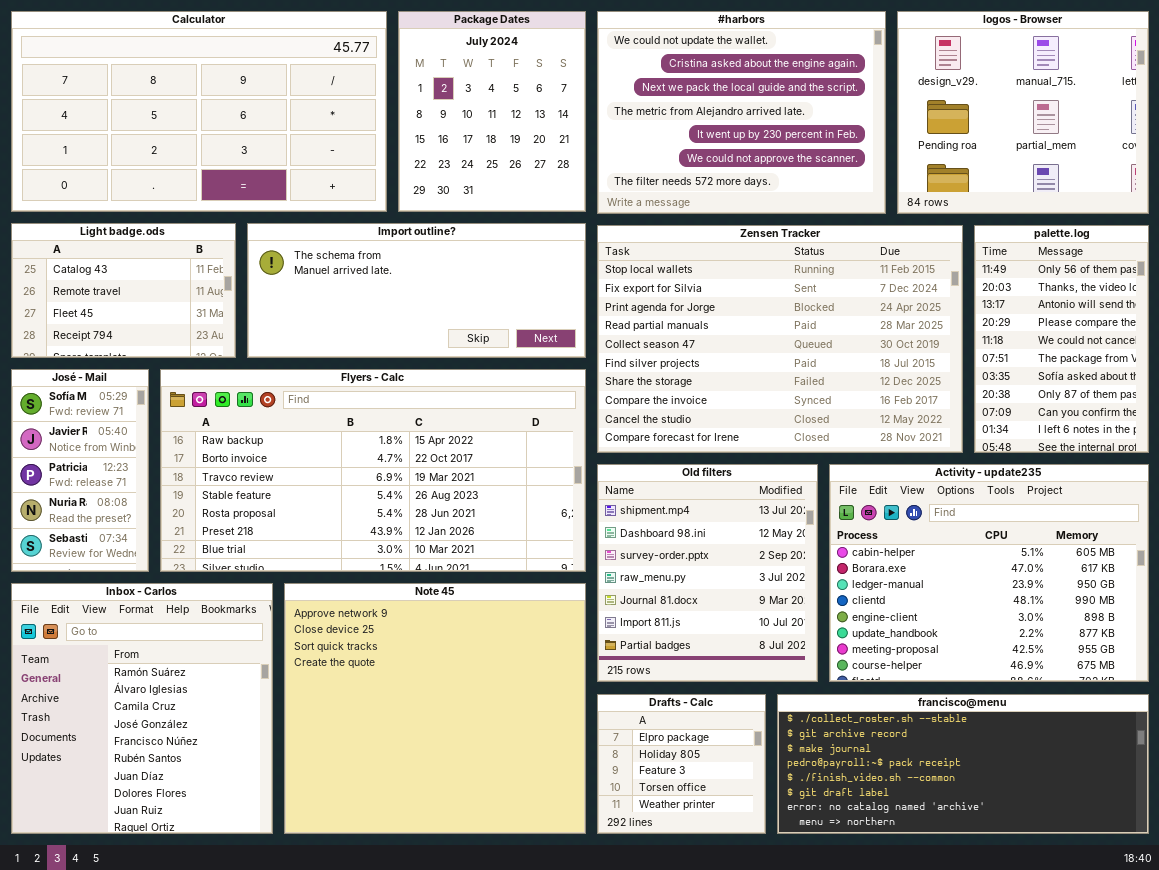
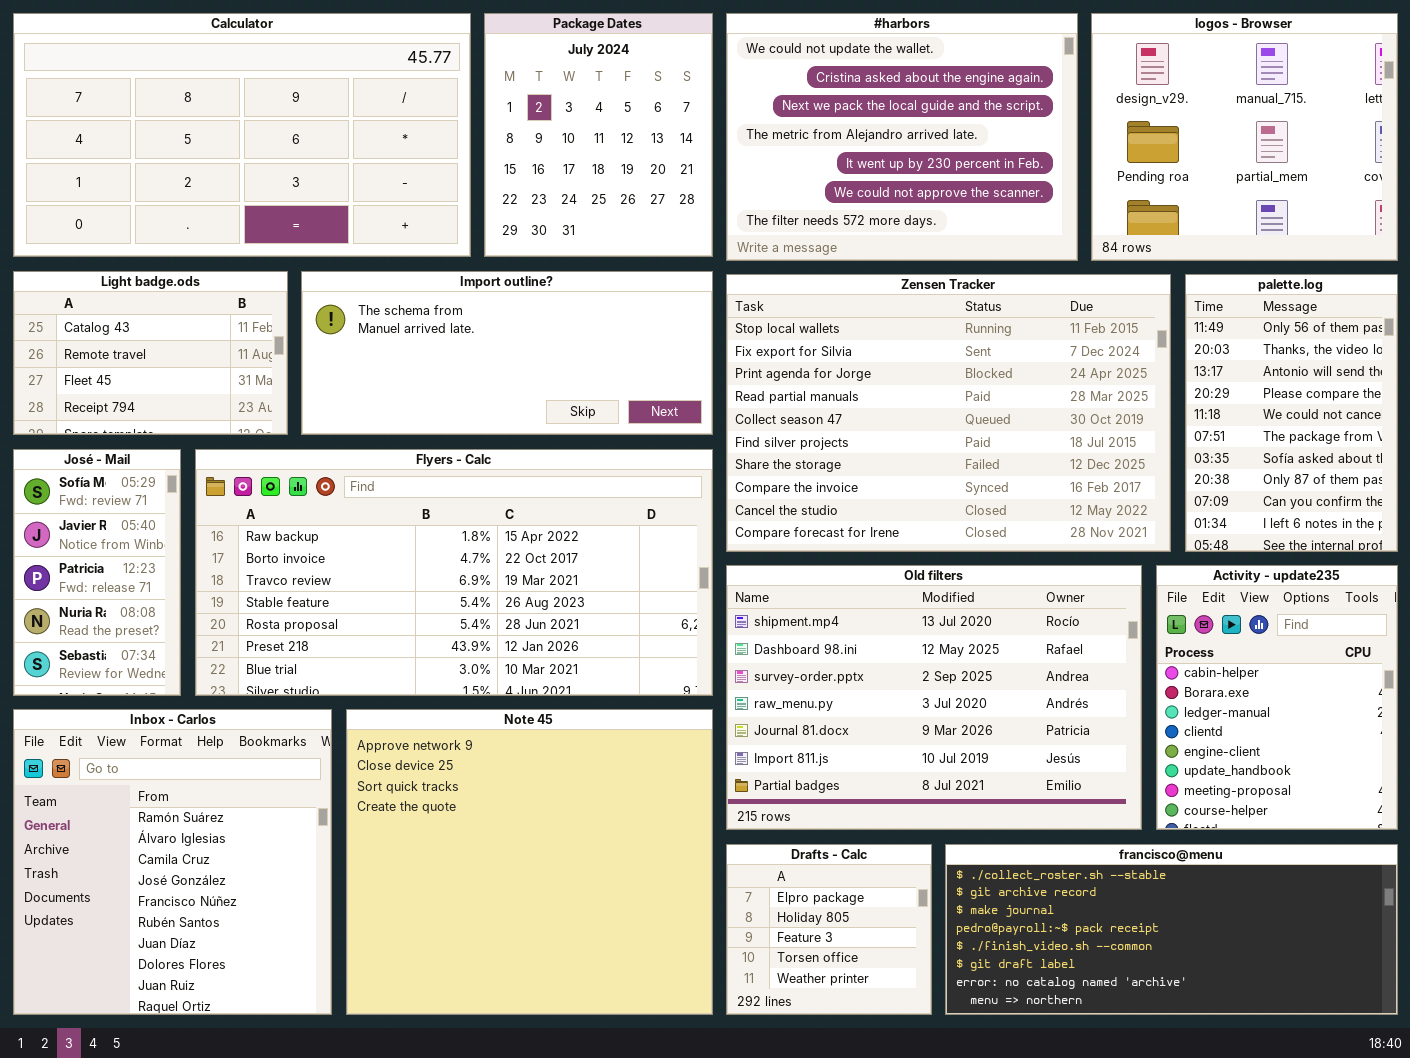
Old filters: [597,464,818,682] -> [726,565,1142,830], resized
Activity - update235: [829,464,1149,682] -> [1156,565,1398,830], resized

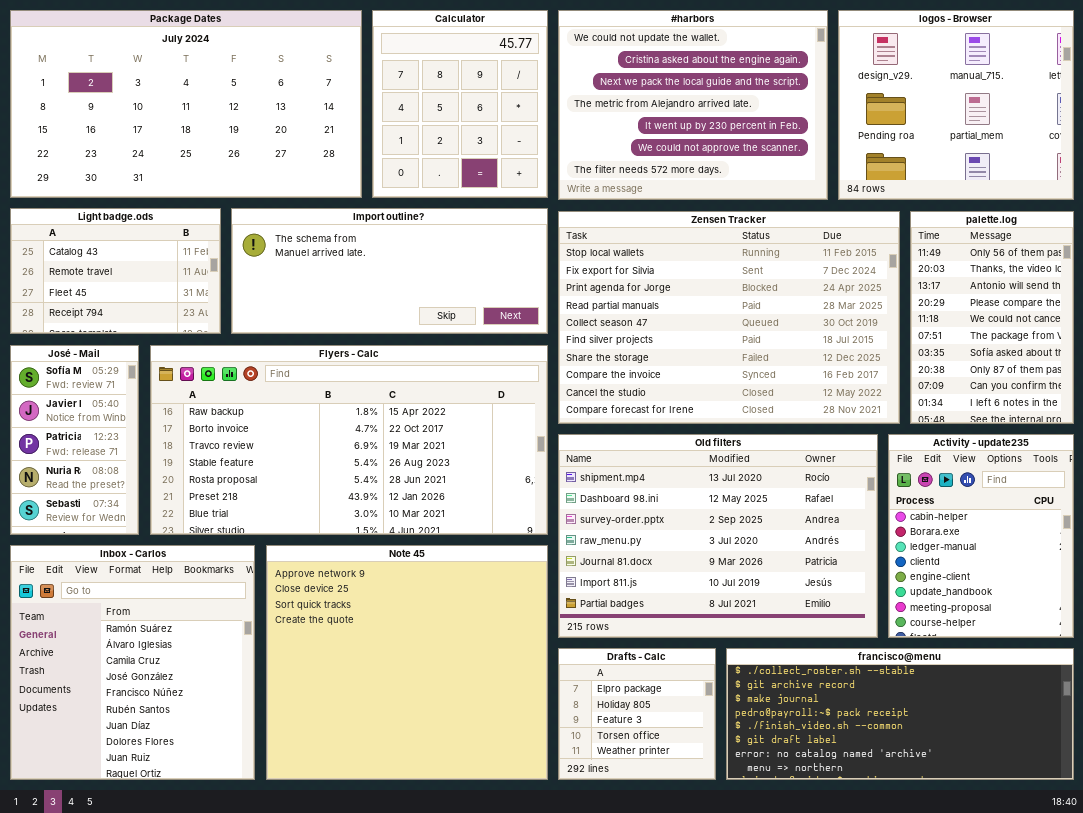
Calculator: [13,13,471,257] -> [372,10,548,198], moved, resized
Package Dates: [484,13,713,257] -> [10,10,362,198], moved, resized

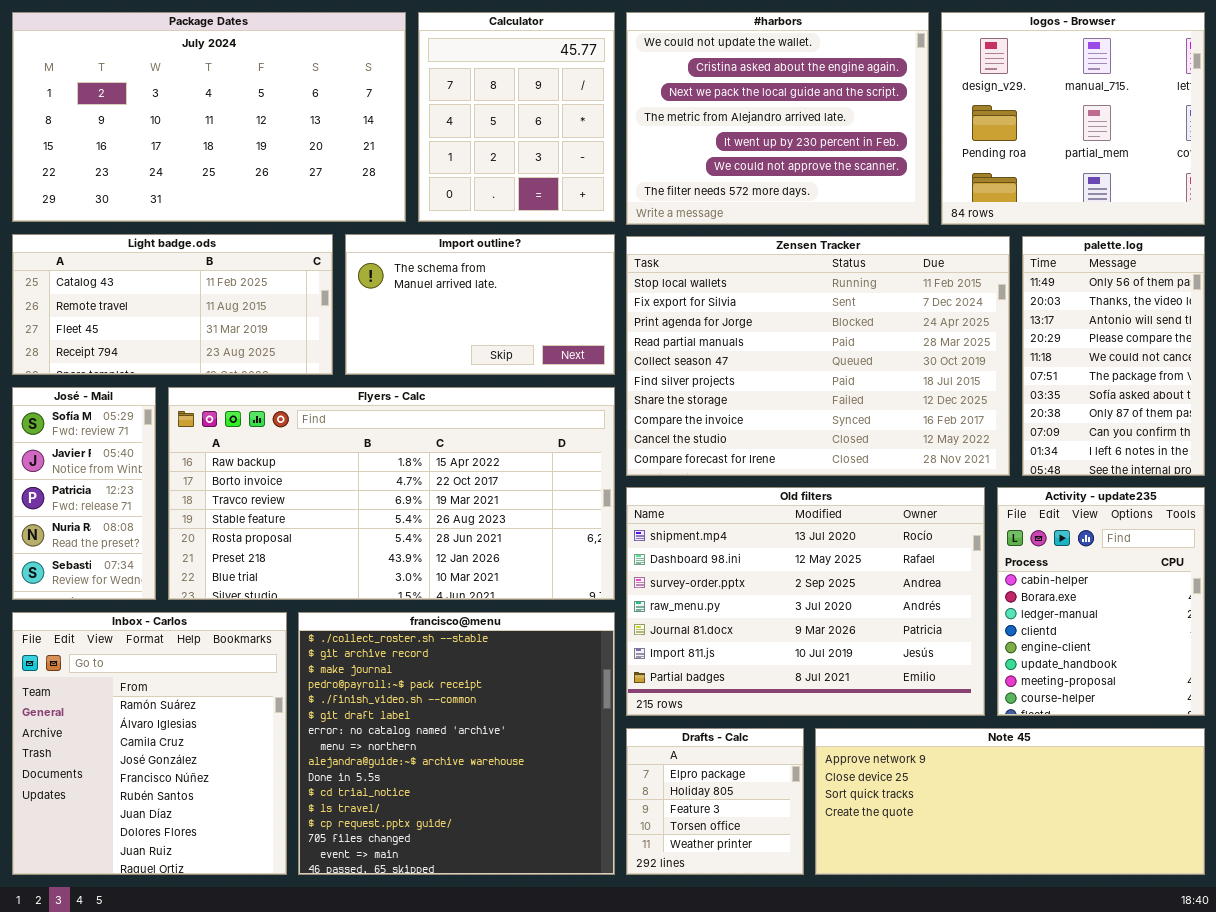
Light badge.ods: [10,208,221,334] -> [12,234,333,375], resized
Import outline?: [231,208,548,334] -> [345,234,615,375], resized
Note 45: [266,545,548,780] -> [815,728,1205,875], moved, resized
francisco@menu: [726,648,1074,780] -> [298,612,615,875], moved, resized

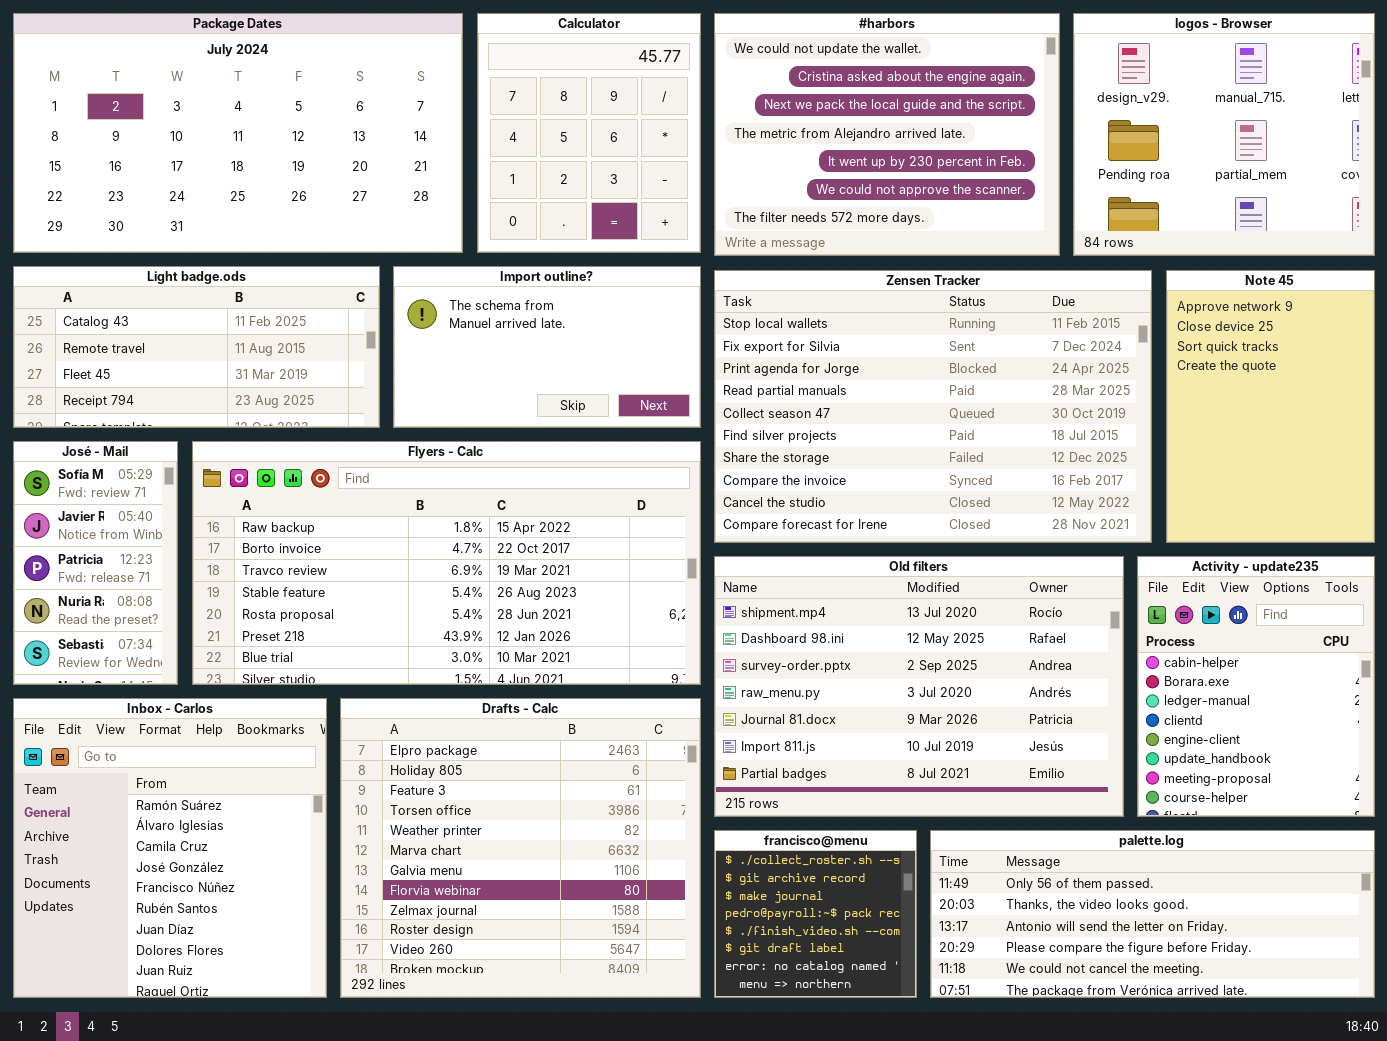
palette.log: [1022,236,1205,476] -> [930,830,1375,998], moved, resized
francisco@menu: [298,612,615,875] -> [714,830,917,998], moved, resized
Drafts - Calc: [626,728,804,875] -> [340,698,701,998], moved, resized
Note 45: [815,728,1205,875] -> [1166,270,1375,543], moved, resized

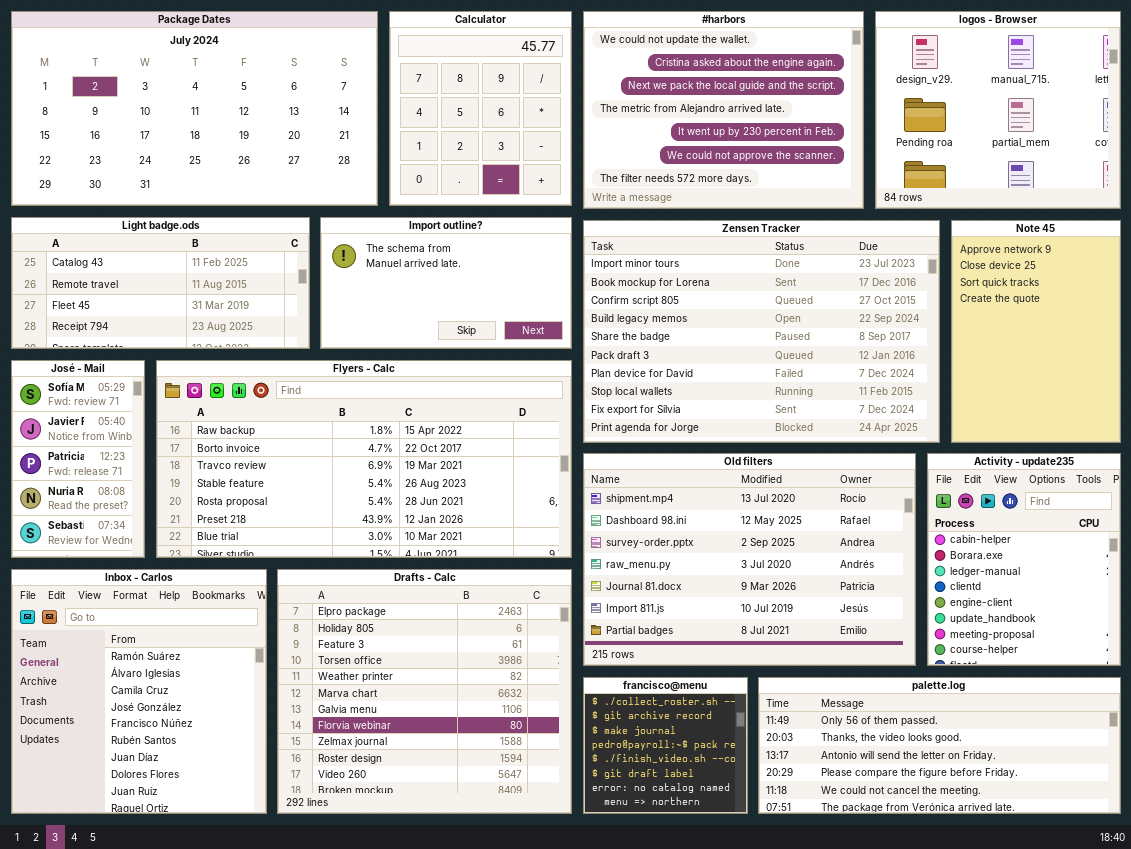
Zensen Tracker: [714,270,1152,543] -> [583,220,940,443], scrolled up 7 rows

